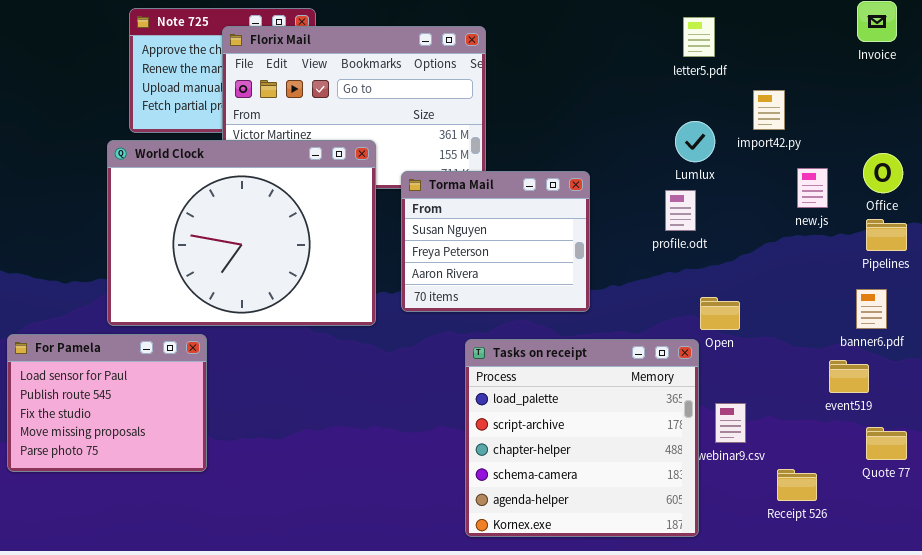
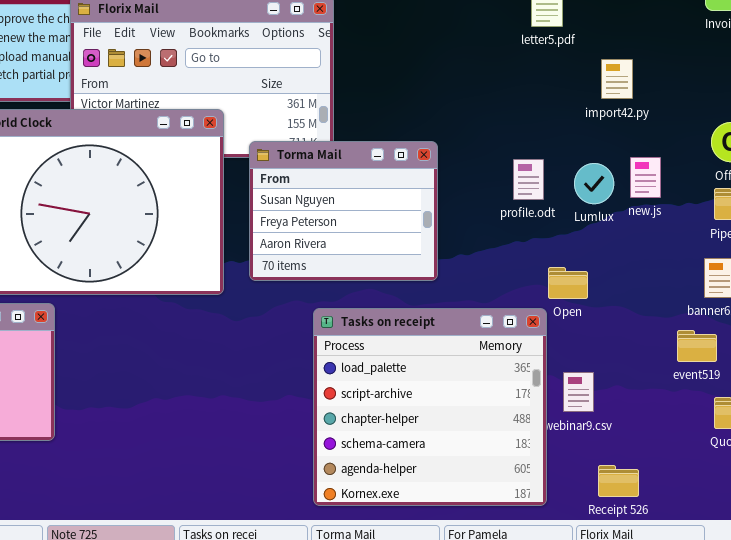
Lumlux: [675,121,715,162] -> [574,163,614,204], moved
new.js: [797,168,828,208] -> [630,157,661,198], moved
Receipt 526: [777,469,817,501] -> [598,465,639,497], moved

